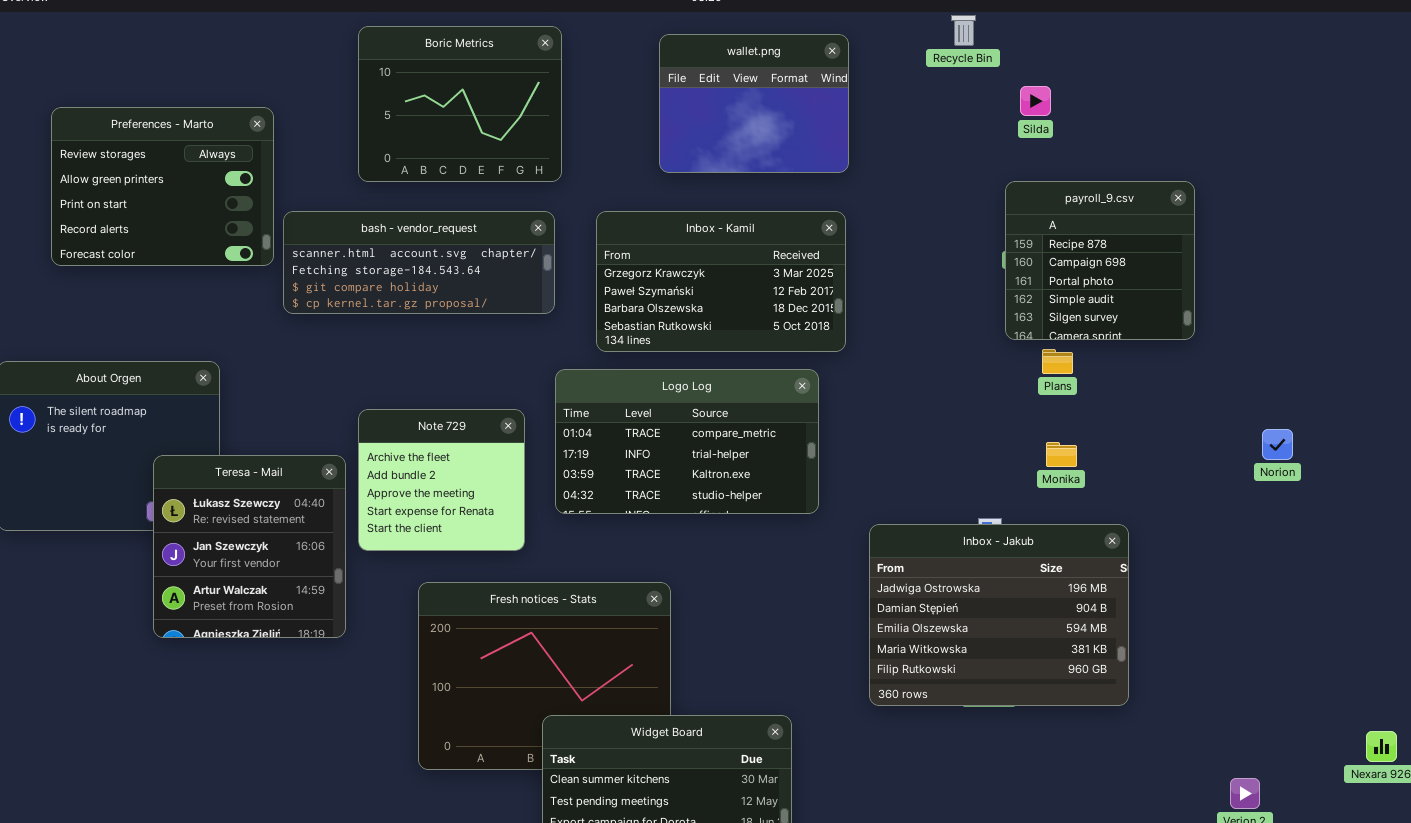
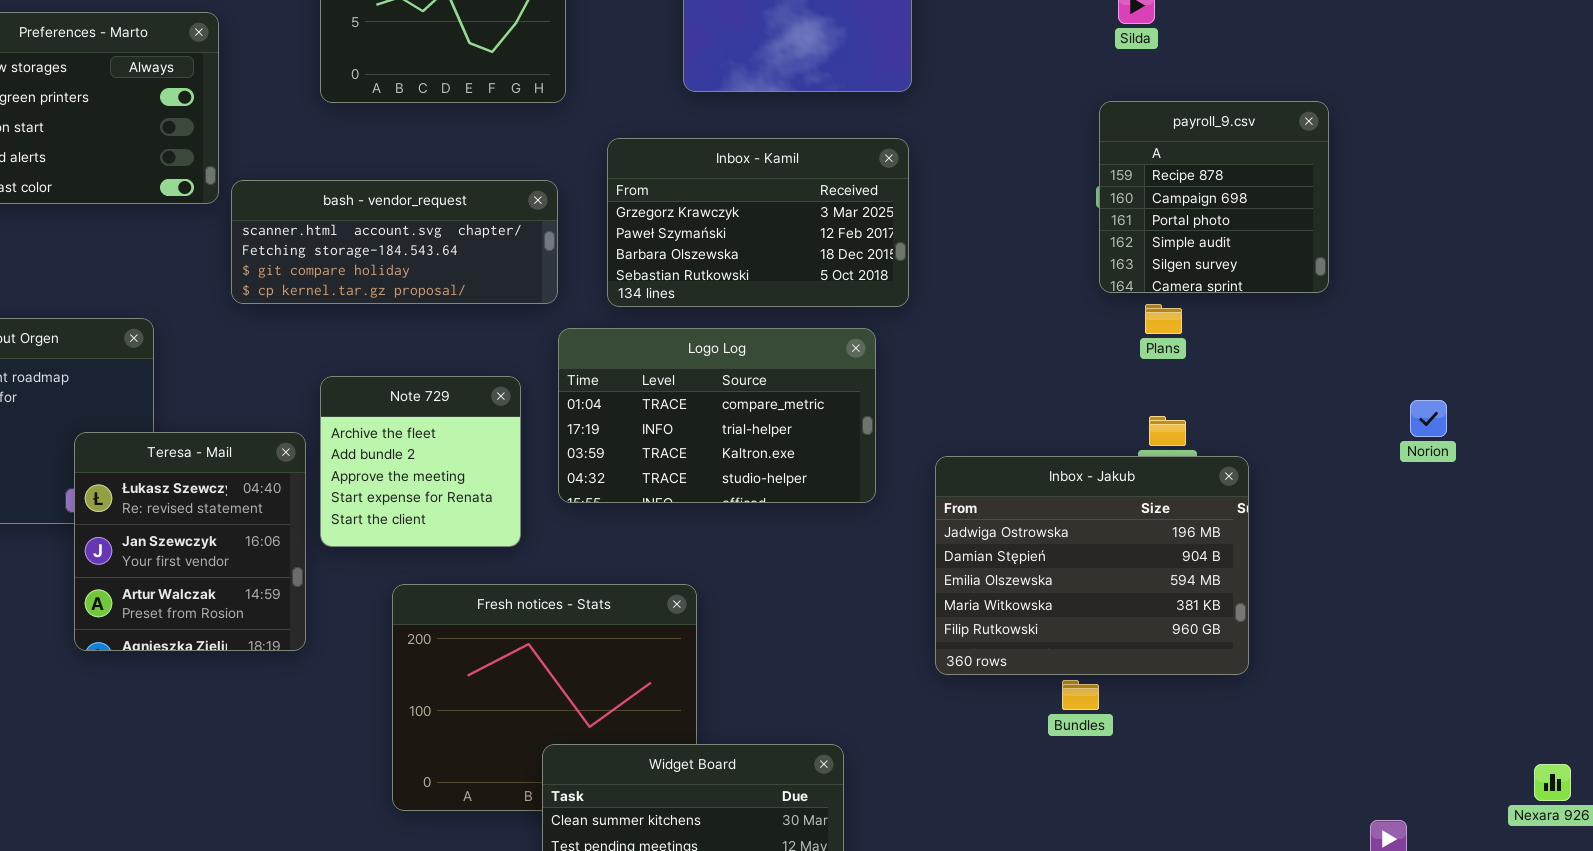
bash - vendor_request: [283,211,555,314] -> [231,180,558,304], moved
Inbox - Jakub: [869,524,1129,706] -> [935,456,1249,675], moved

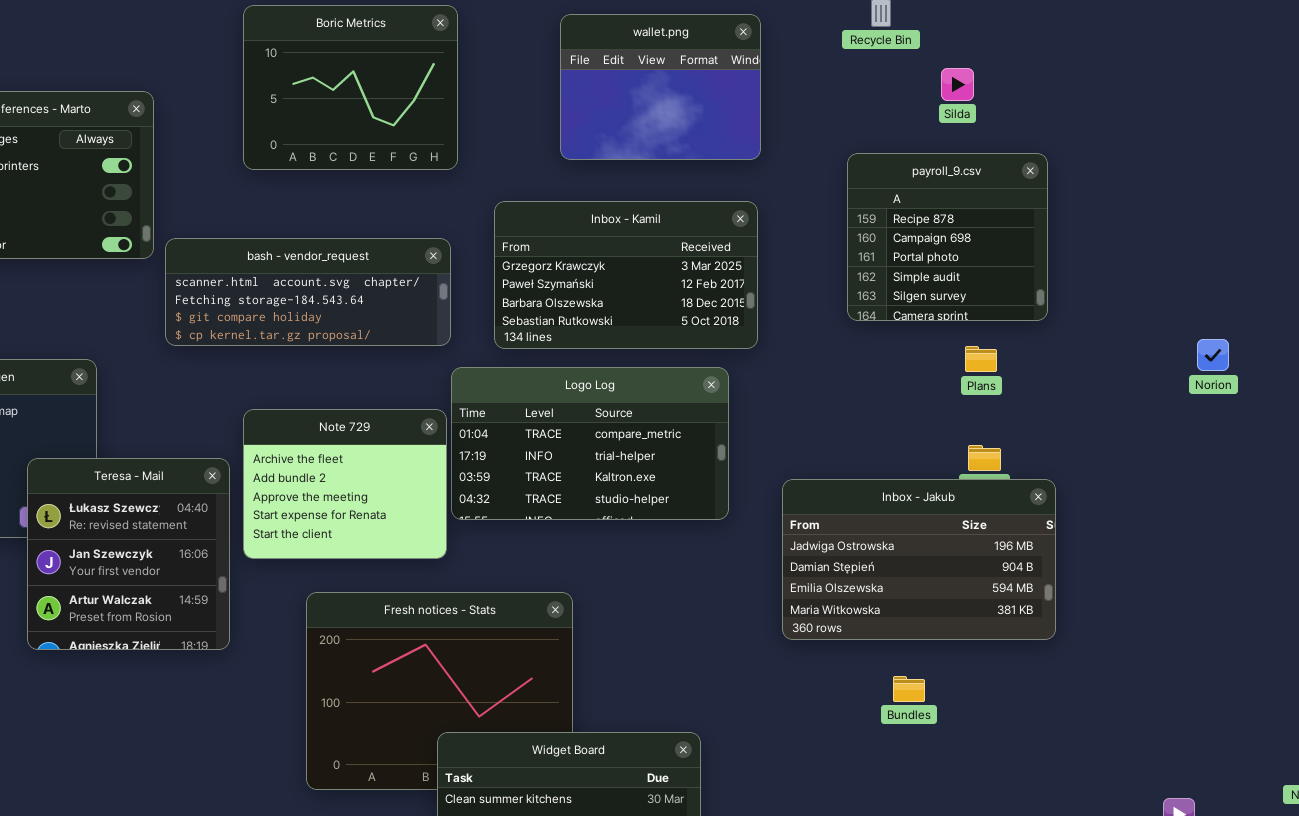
payroll_9.csv: [1099,101,1329,293] -> [847,153,1048,321], moved
Note 729: [320,376,521,547] -> [243,409,447,559], resized
Norion: [1410,400,1447,437] -> [1197,339,1229,371], moved
Inbox - Jakub: [935,456,1249,675] -> [782,479,1056,640], resized

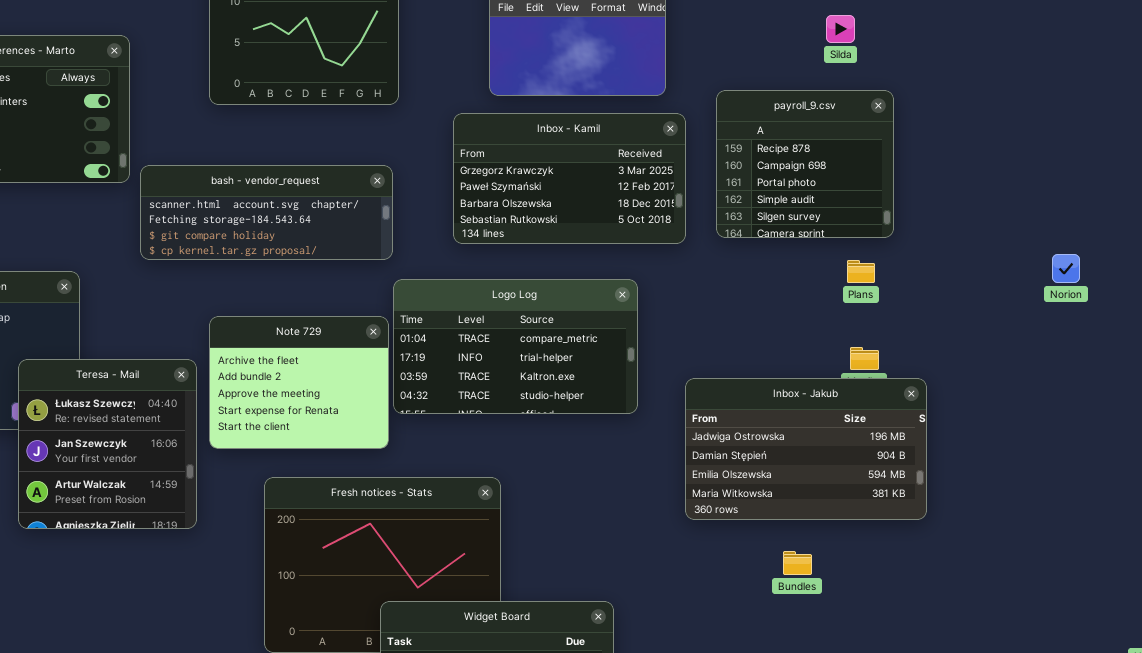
payroll_9.csv: [847,153,1048,321] -> [716,90,894,238], moved
Inbox - Kamil: [494,201,758,349] -> [453,113,686,244], moved

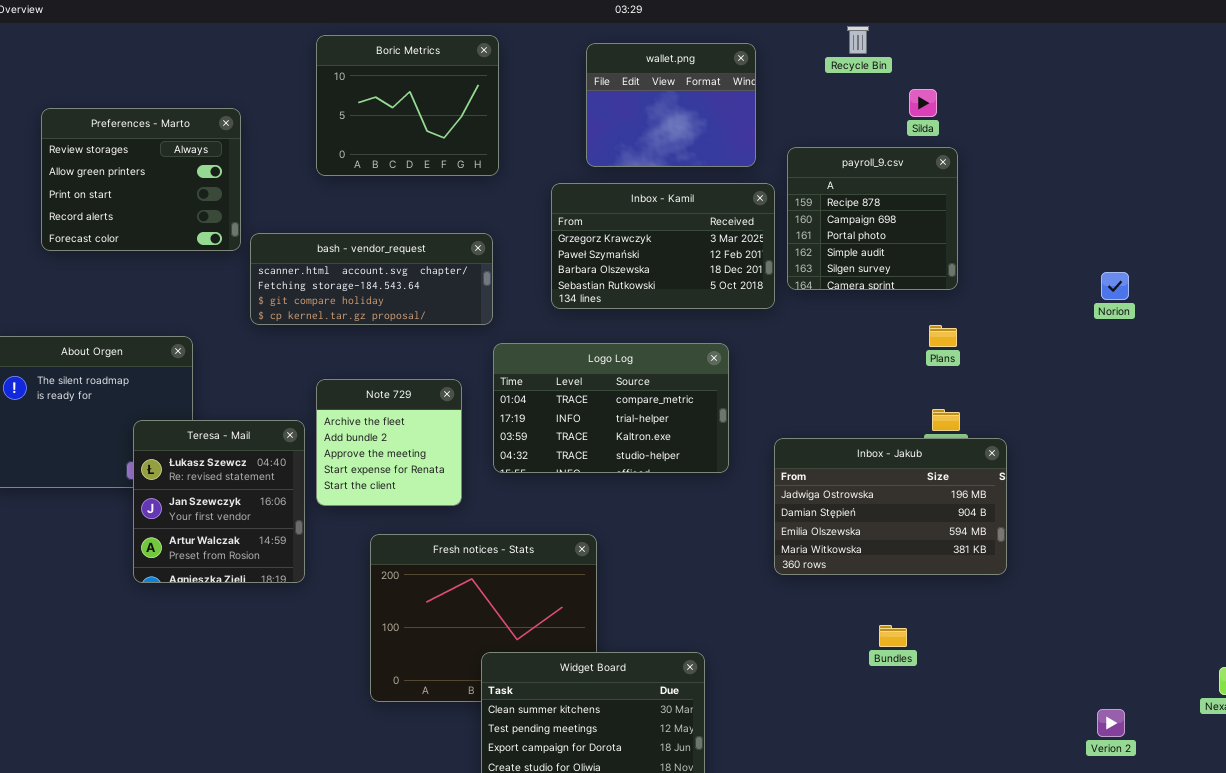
payroll_9.csv: [716,90,894,238] -> [787,147,958,290], moved
Norion: [1052,254,1080,283] -> [1101,272,1129,300], moved
Note 729: [209,316,389,449] -> [316,379,462,506], resized
Bundles: [783,551,812,575] -> [879,625,907,647], moved

